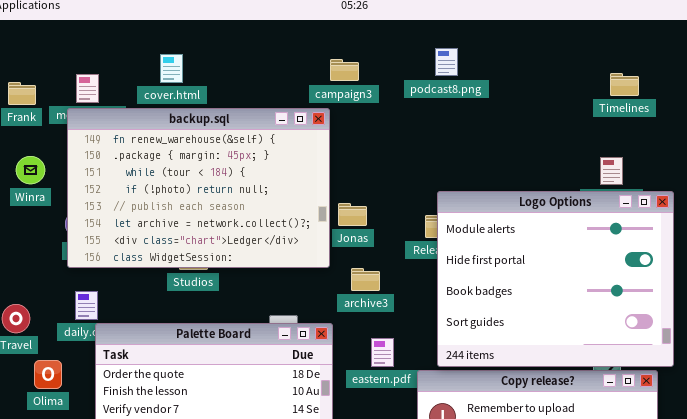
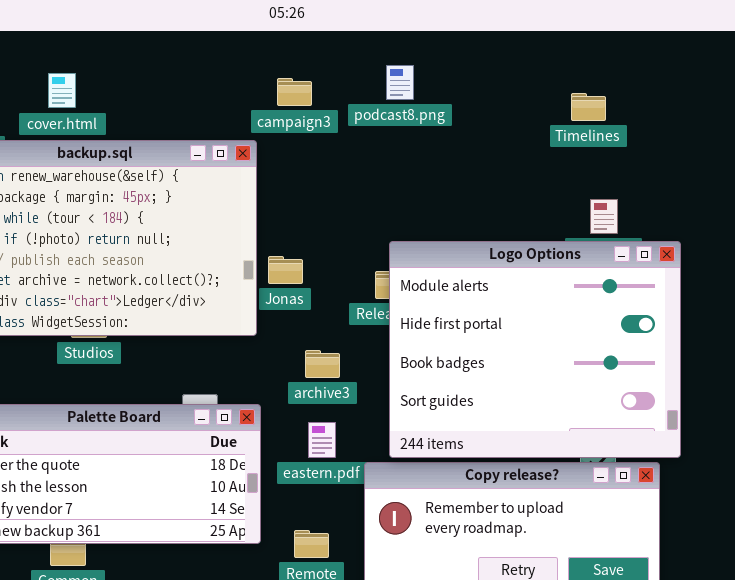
campaign3: [330,59,359,81] -> [277,78,312,106], moved
Timelines: [610,73,639,96] -> [571,93,606,121], moved
archive3: [351,268,380,291] -> [305,350,340,378], moved

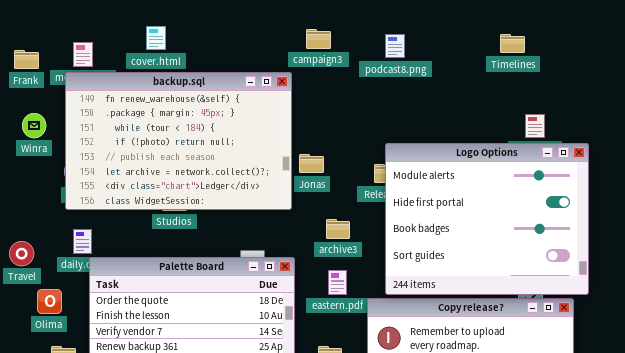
podcast8.png: [386,65,414,100] -> [385,34,405,58], moved
Timelines: [571,93,606,121] -> [500,34,525,53], moved

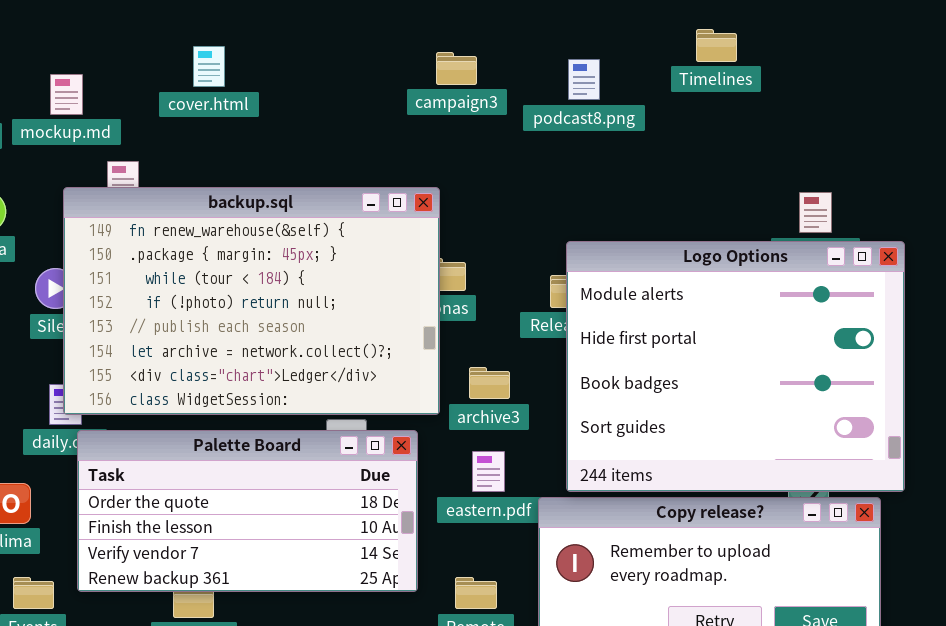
cover.html: [146,26,166,50] -> [193,46,225,87], moved
Timelines: [500,34,525,53] -> [696,29,737,62], moved
backup.sql: [65,72,292,210] -> [63,187,440,415], moved

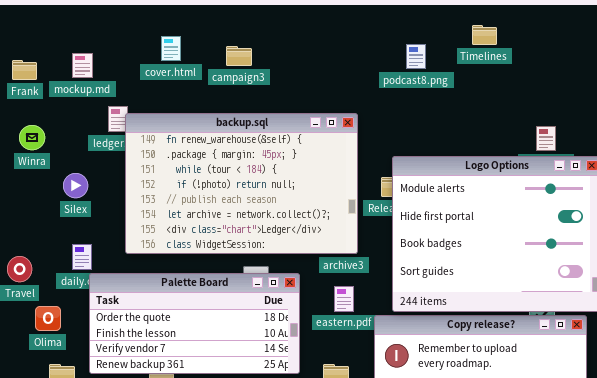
campaign3: [436,52,477,85] -> [226,46,252,66], moved
podcast8.png: [568,59,600,100] -> [406,44,426,69], moved
backup.sql: [63,187,440,415] -> [125,113,358,254], moved

